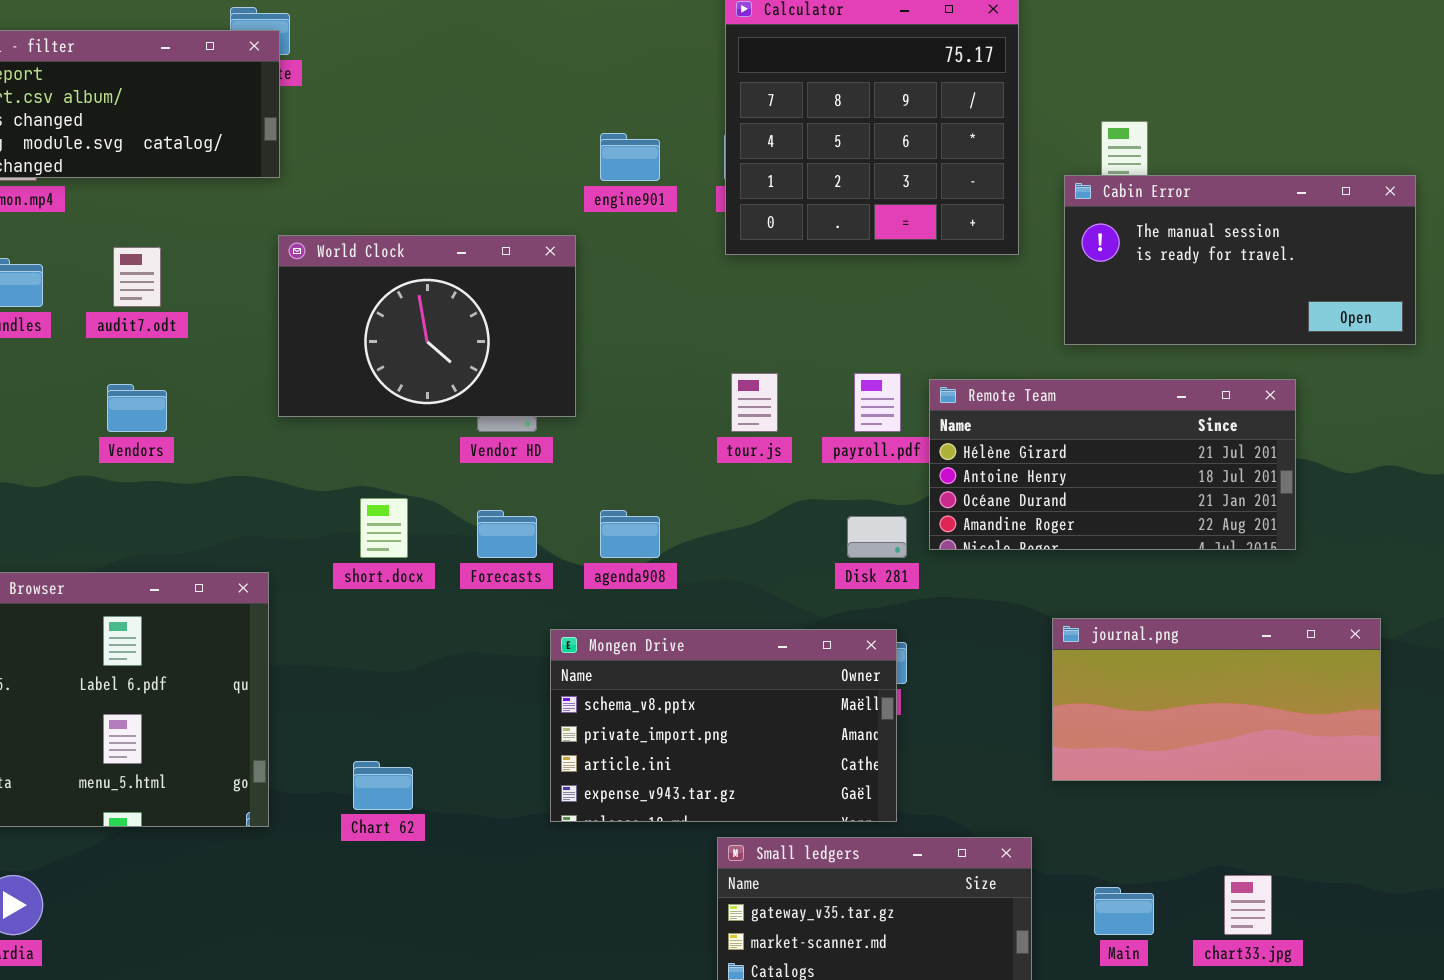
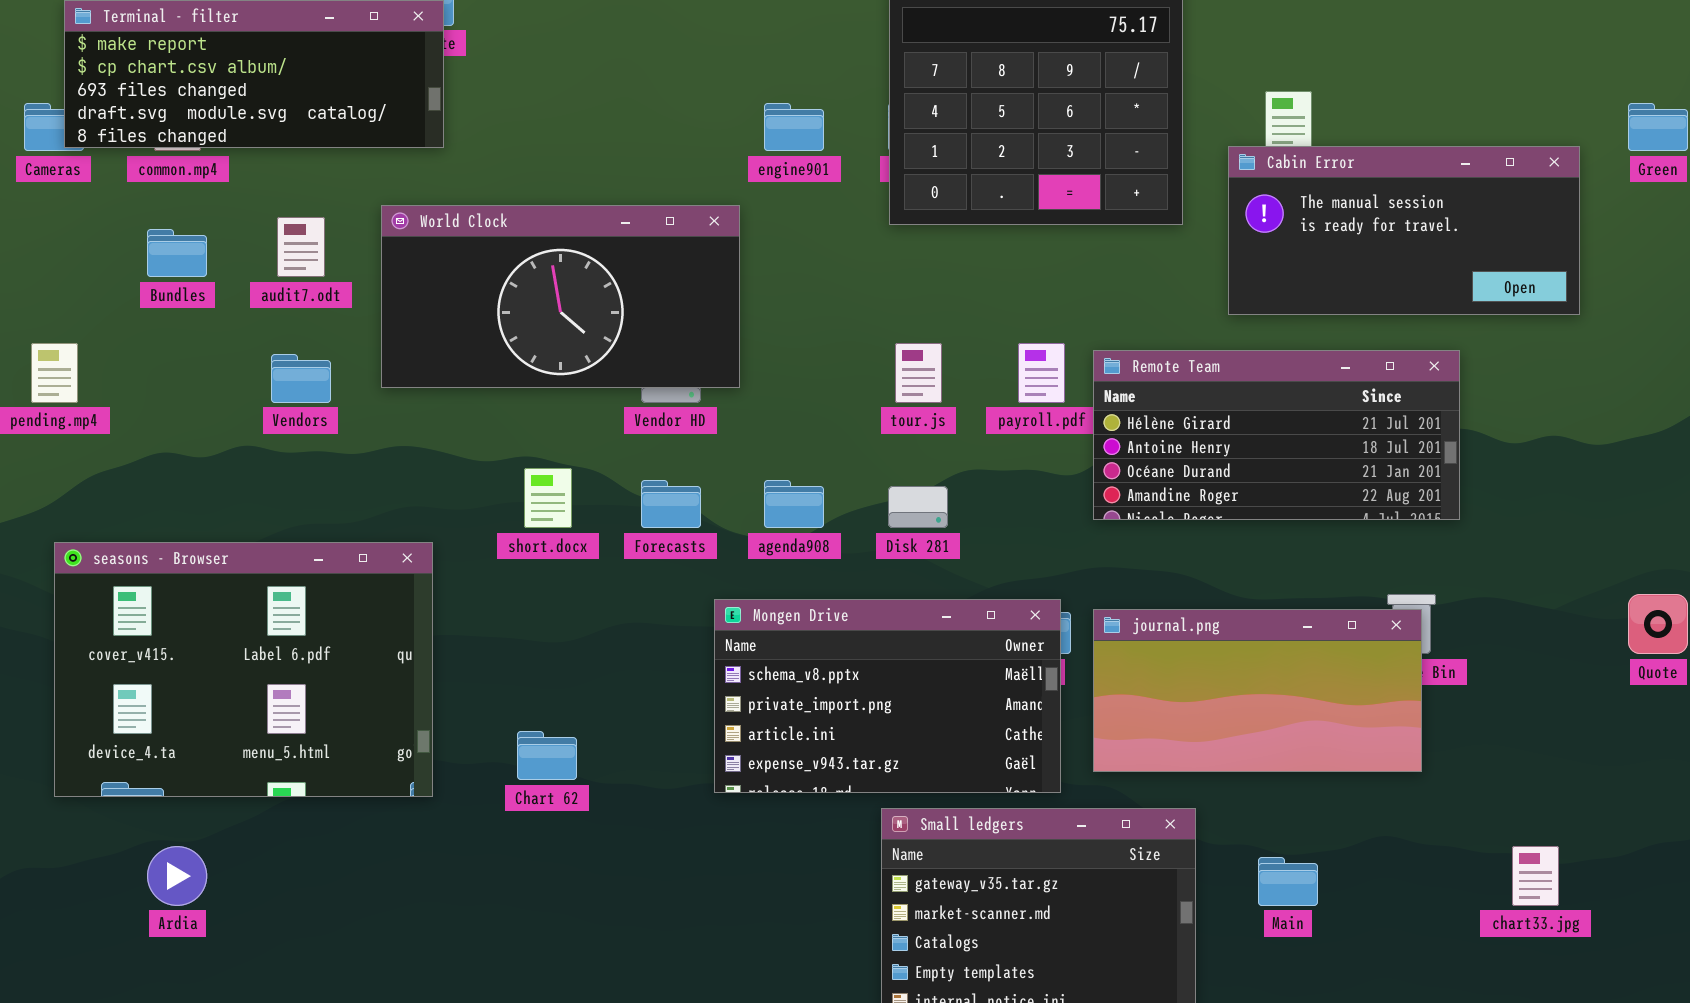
World Clock: [278,235,576,417] -> [381,205,740,388], resized
Disk 281: [847,516,907,558] -> [888,486,948,528], moved
journal.png: [1052,618,1381,781] -> [1093,609,1422,772], moved
chart33.jpg: [1224,875,1272,935] -> [1512,846,1559,906], moved

